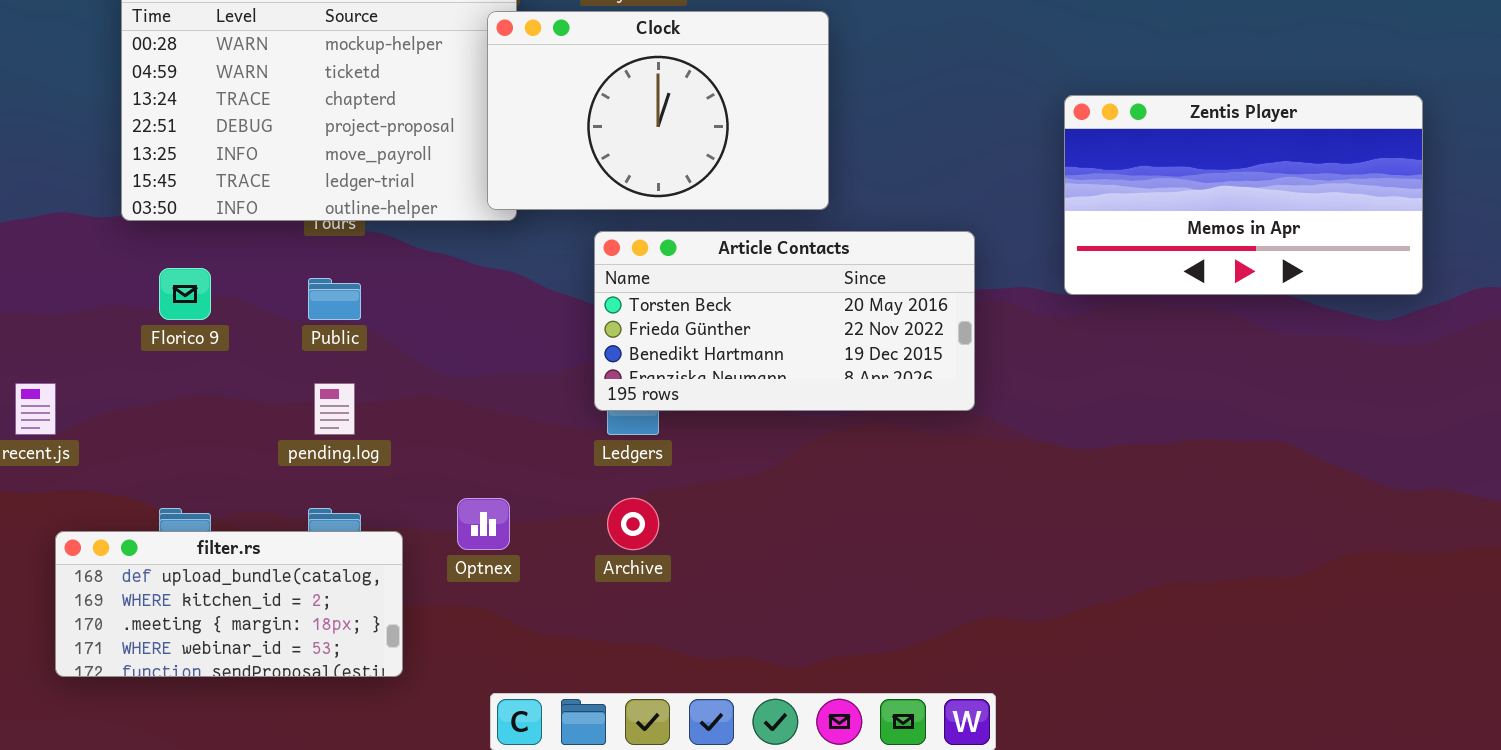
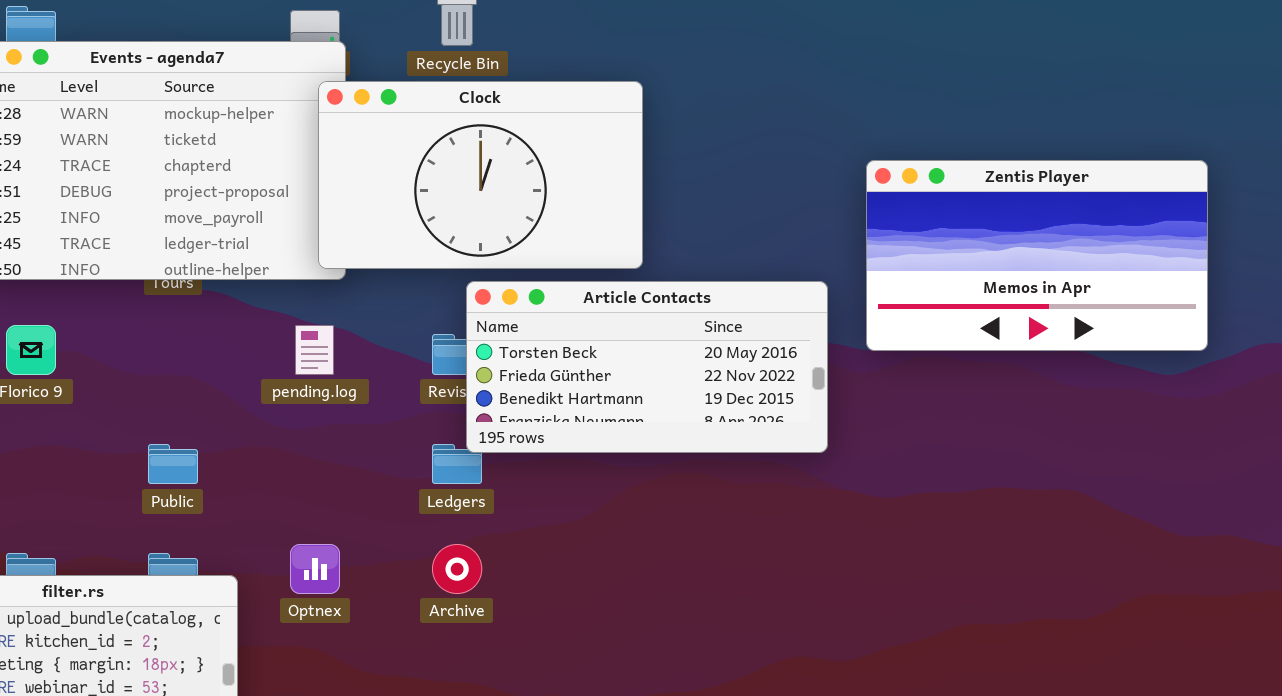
Article Contacts: [594,231,975,411] -> [466,281,828,453], moved
Public: [308,278,361,320] -> [148,444,198,484], moved
pending.log: [314,383,355,435] -> [295,325,334,375], moved

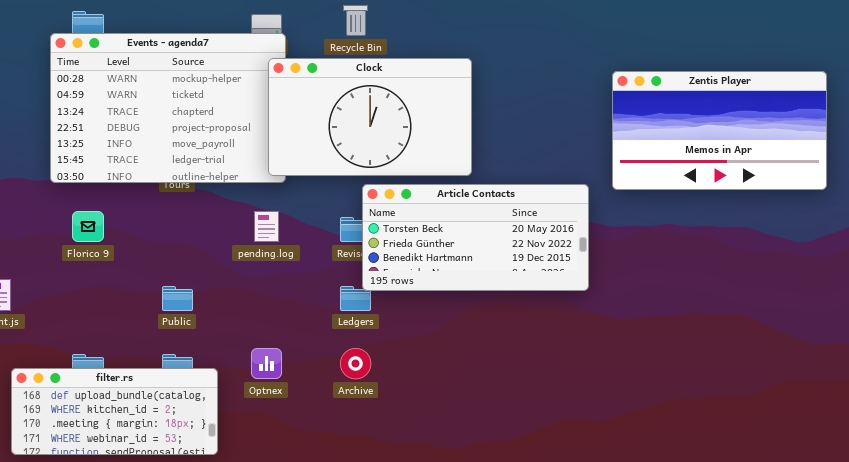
Zentis Player: [866,160,1208,351] -> [612,71,827,190], moved

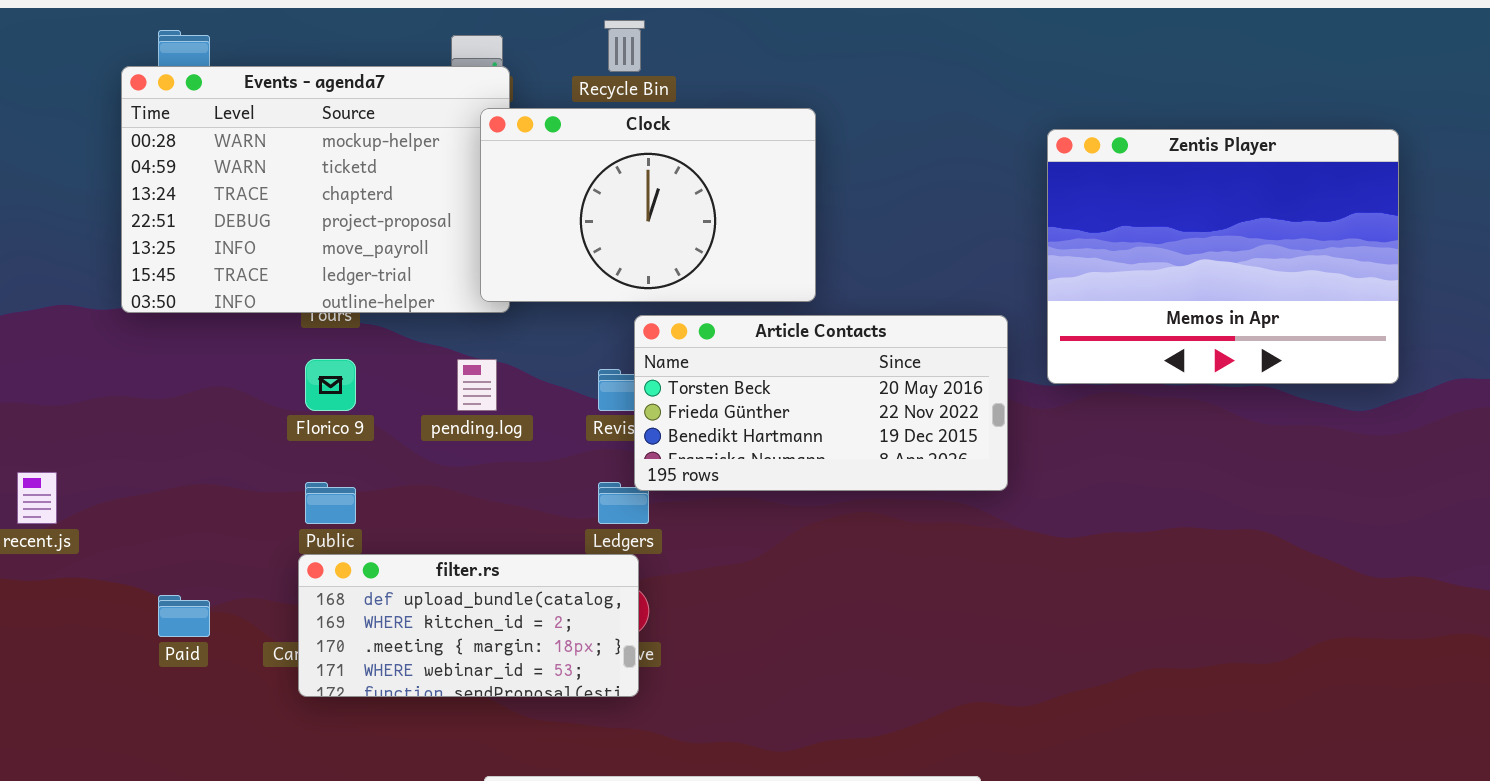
Zentis Player: [612,71,827,190] -> [1047,129,1399,384], resized
Florico 9: [72,211,104,242] -> [305,359,356,411], moved
filter.rs: [11,368,218,455] -> [298,554,639,697], moved

